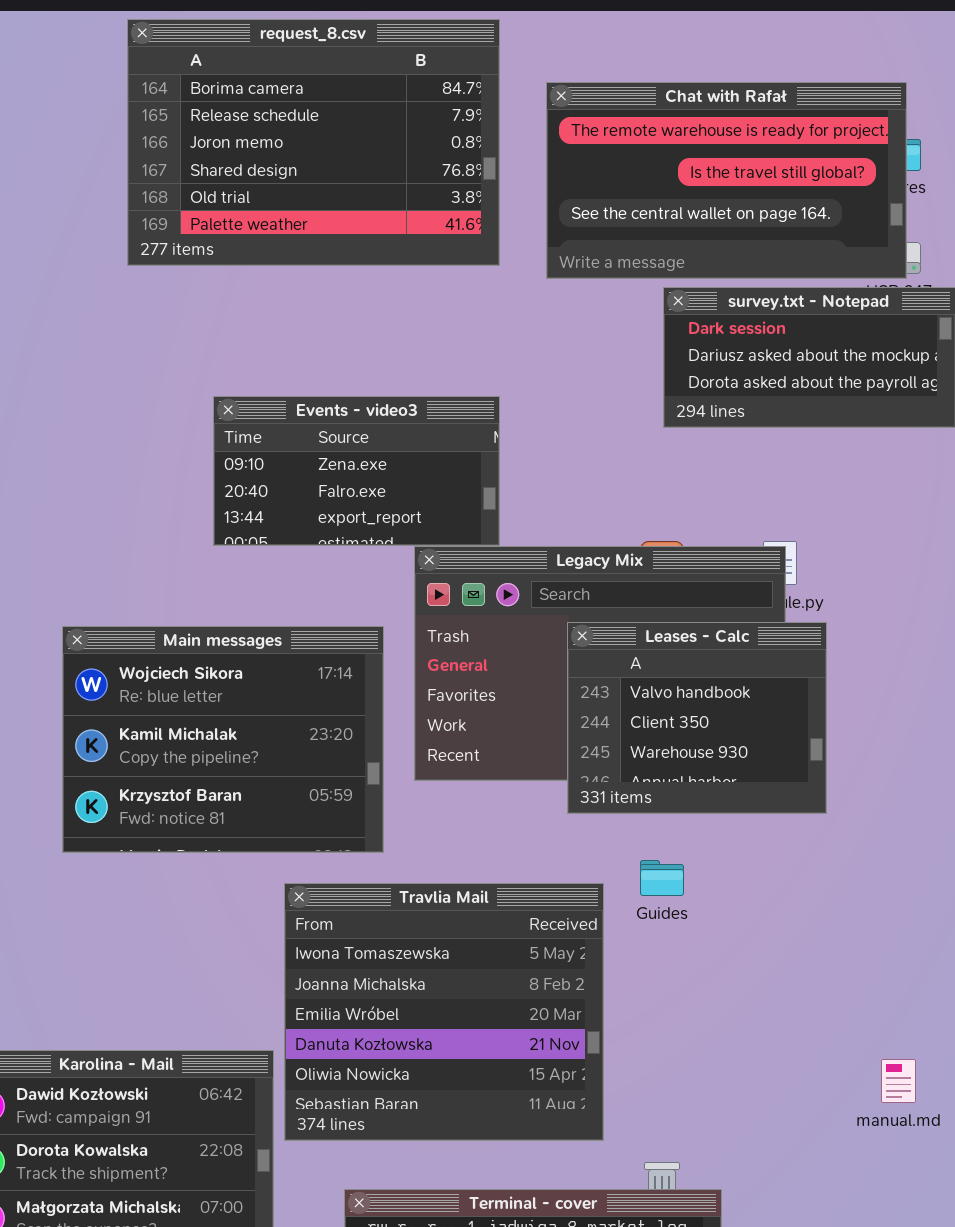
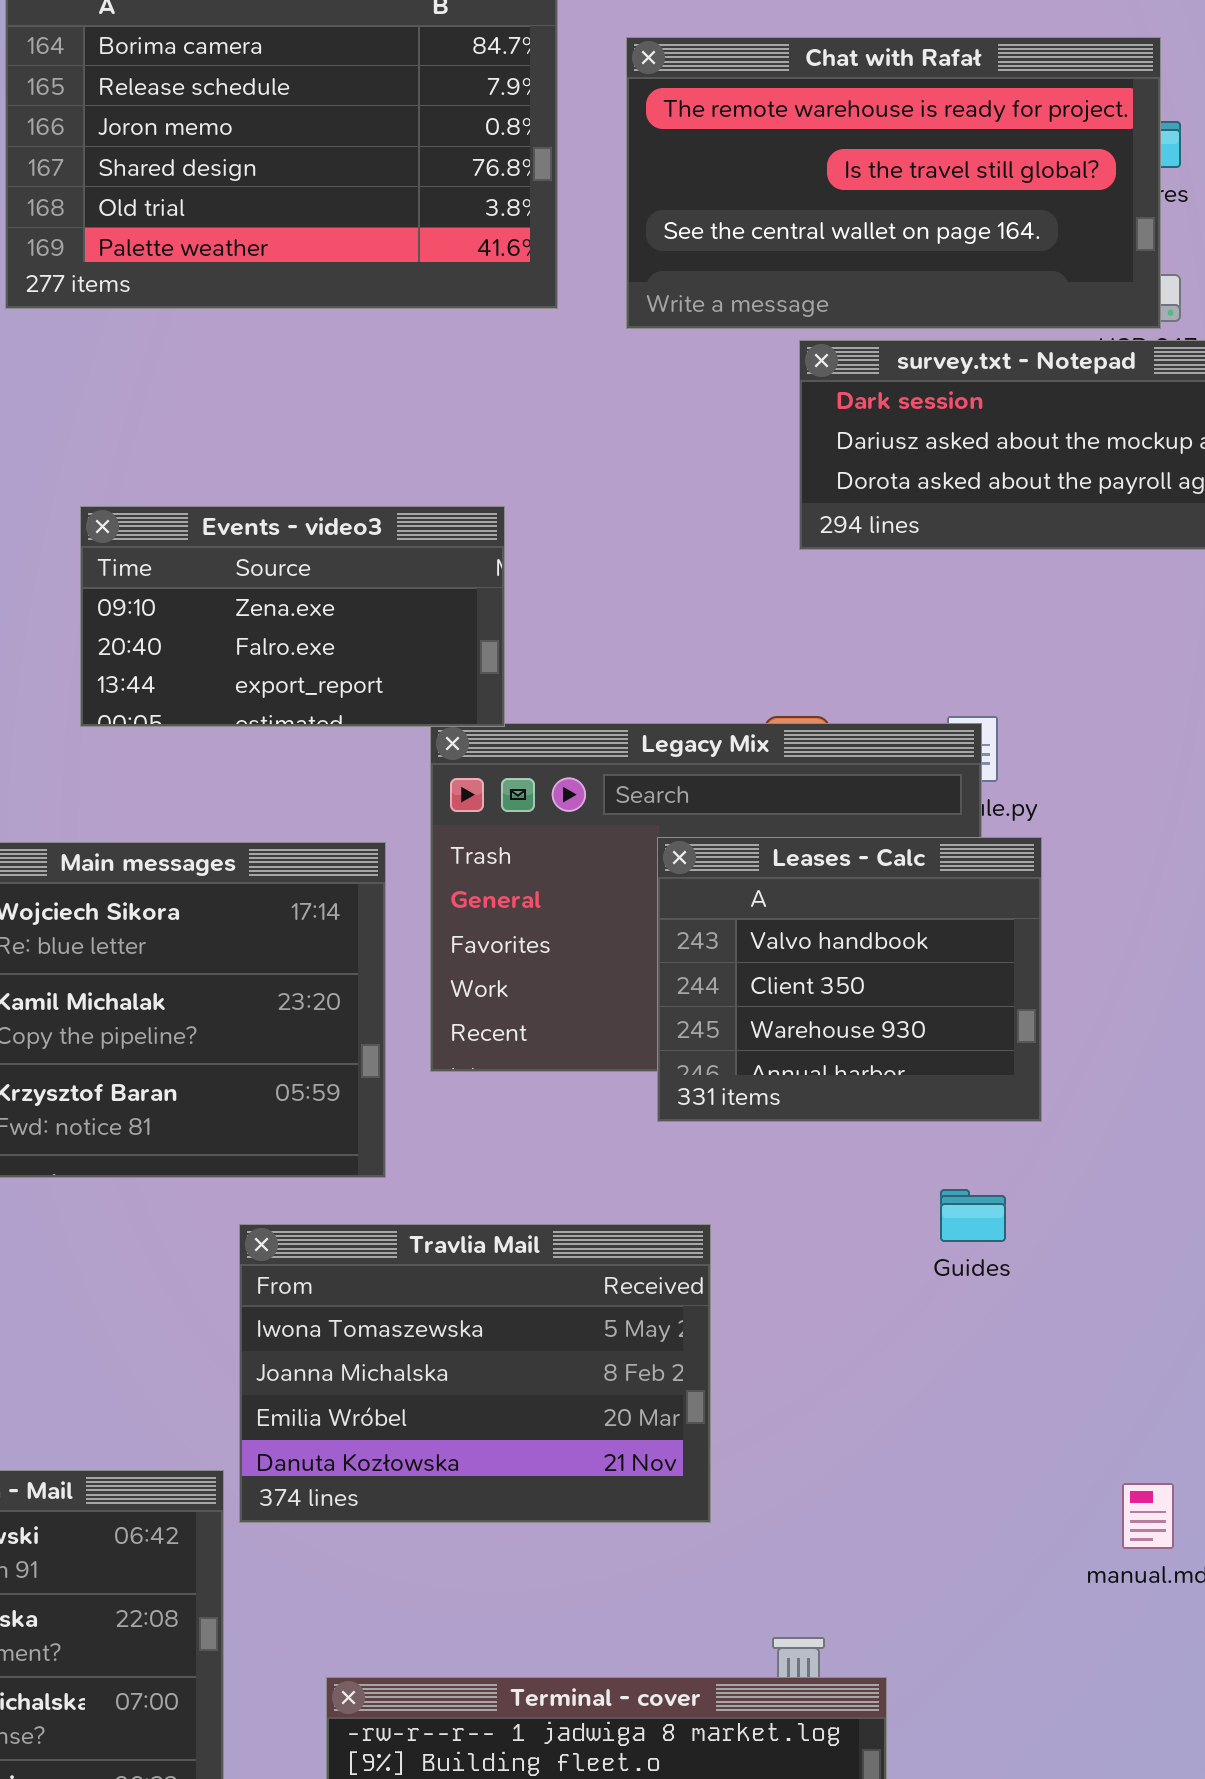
Events - video3: [213,396,500,546] -> [80,506,505,727], moved
Guides: [640,860,684,896] -> [940,1189,1006,1242], moved
Travlia Mail: [284,883,604,1141] -> [239,1224,711,1523], resized

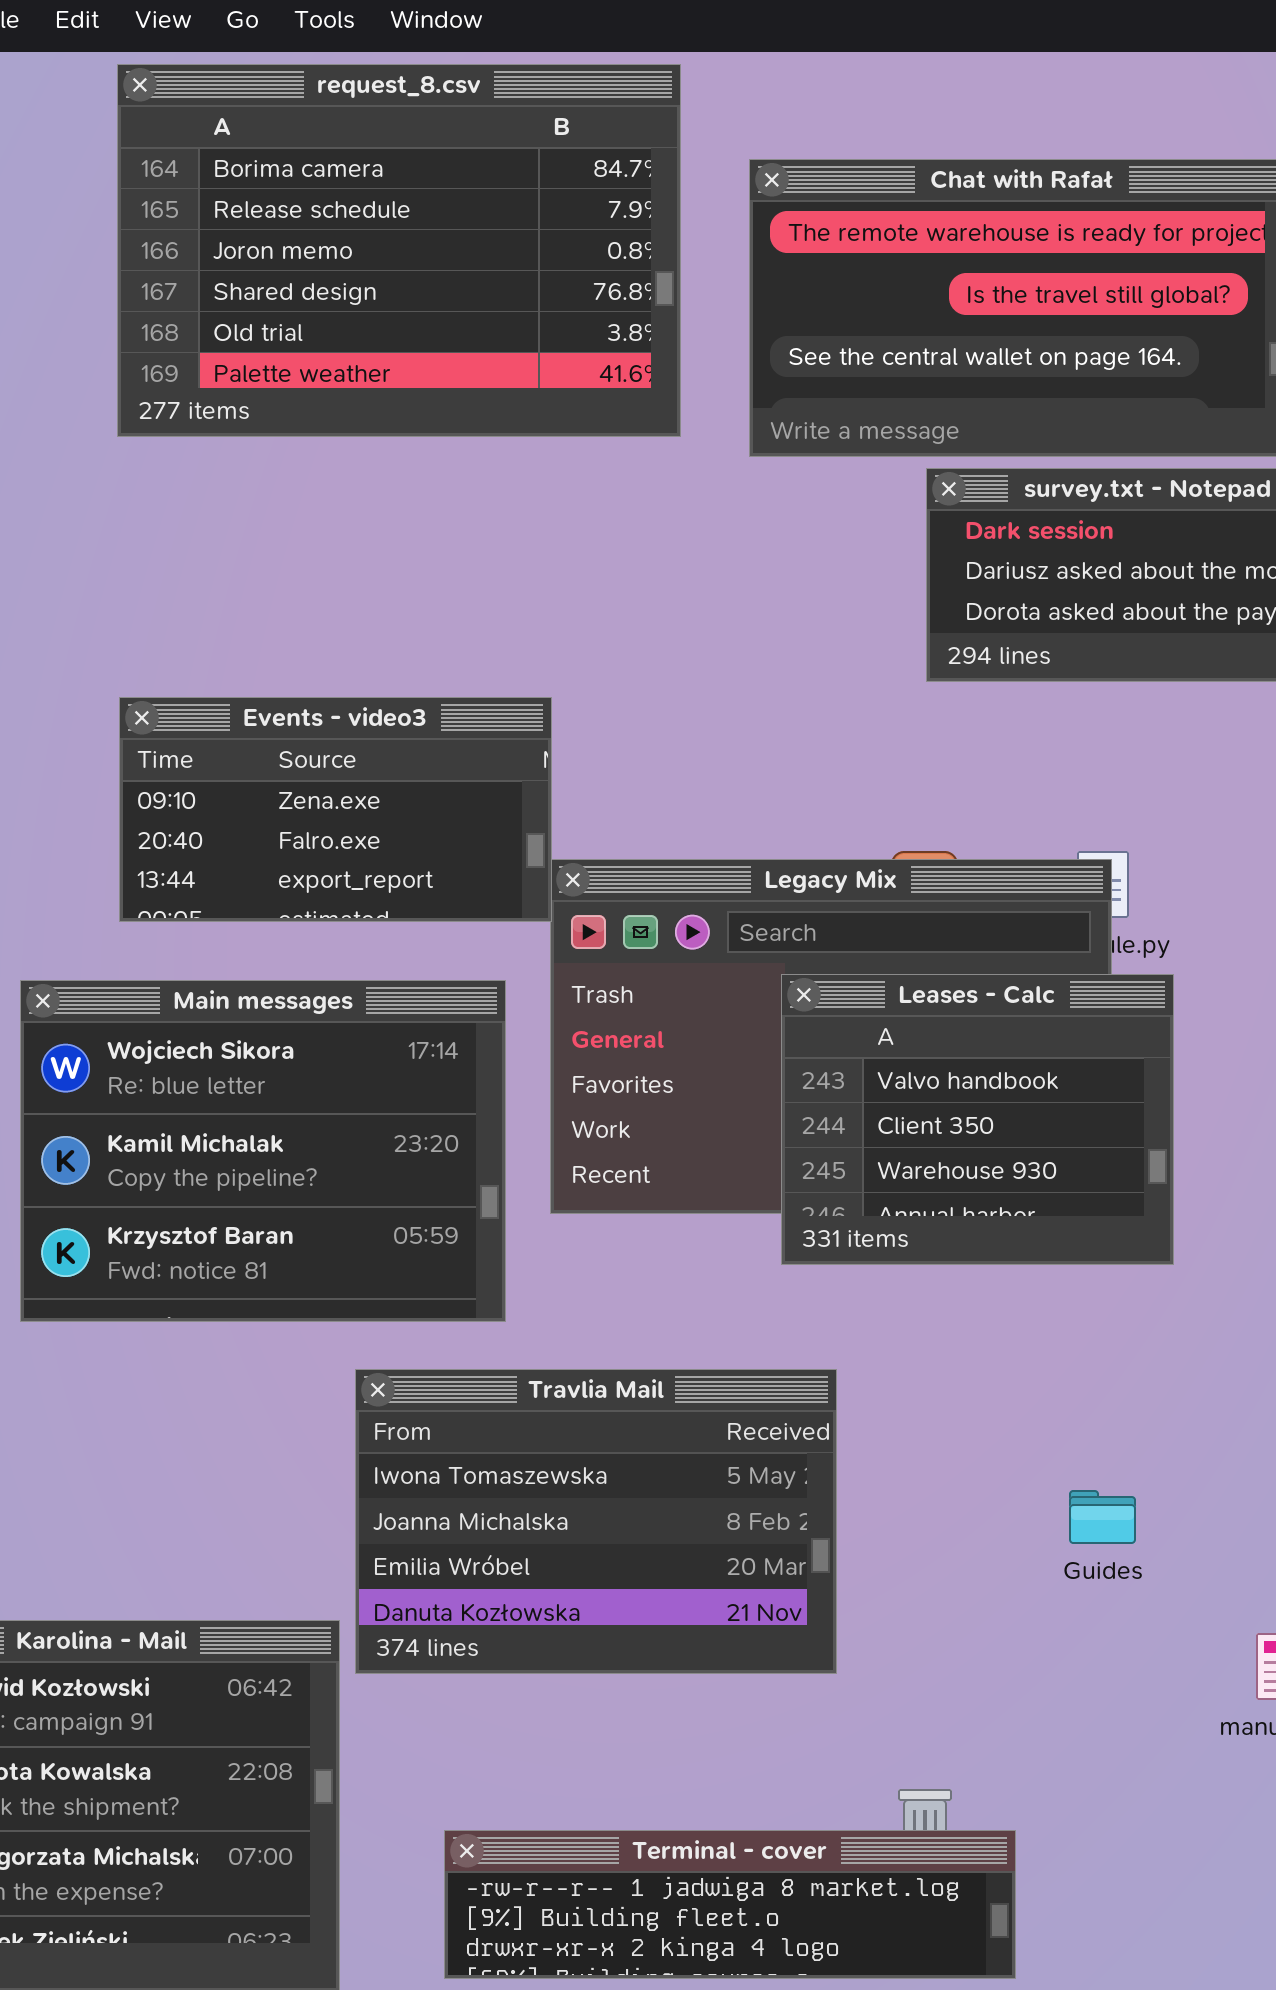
Events - video3: [80,506,505,727] -> [119,697,552,922], moved
Guides: [940,1189,1006,1242] -> [1069,1490,1136,1544], moved

